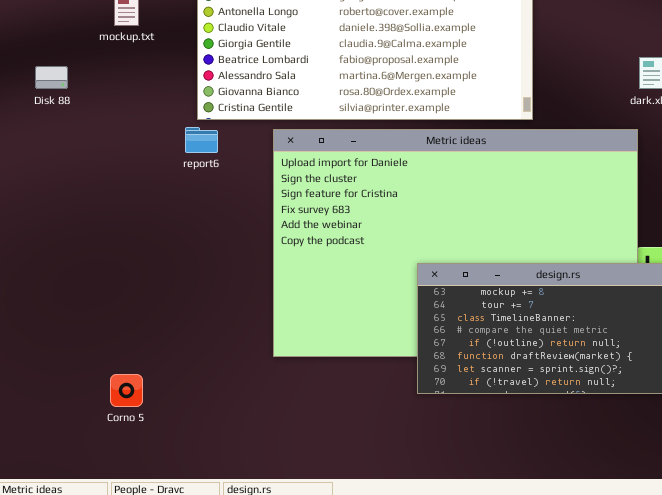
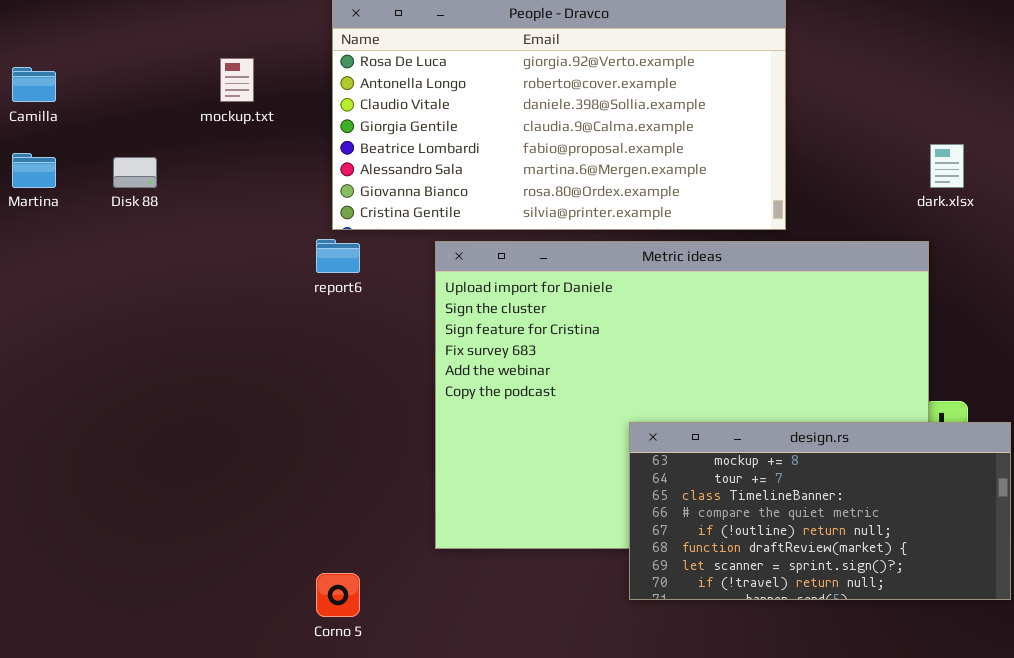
Corno 5: [110,374,143,407] -> [316,573,360,617], moved

